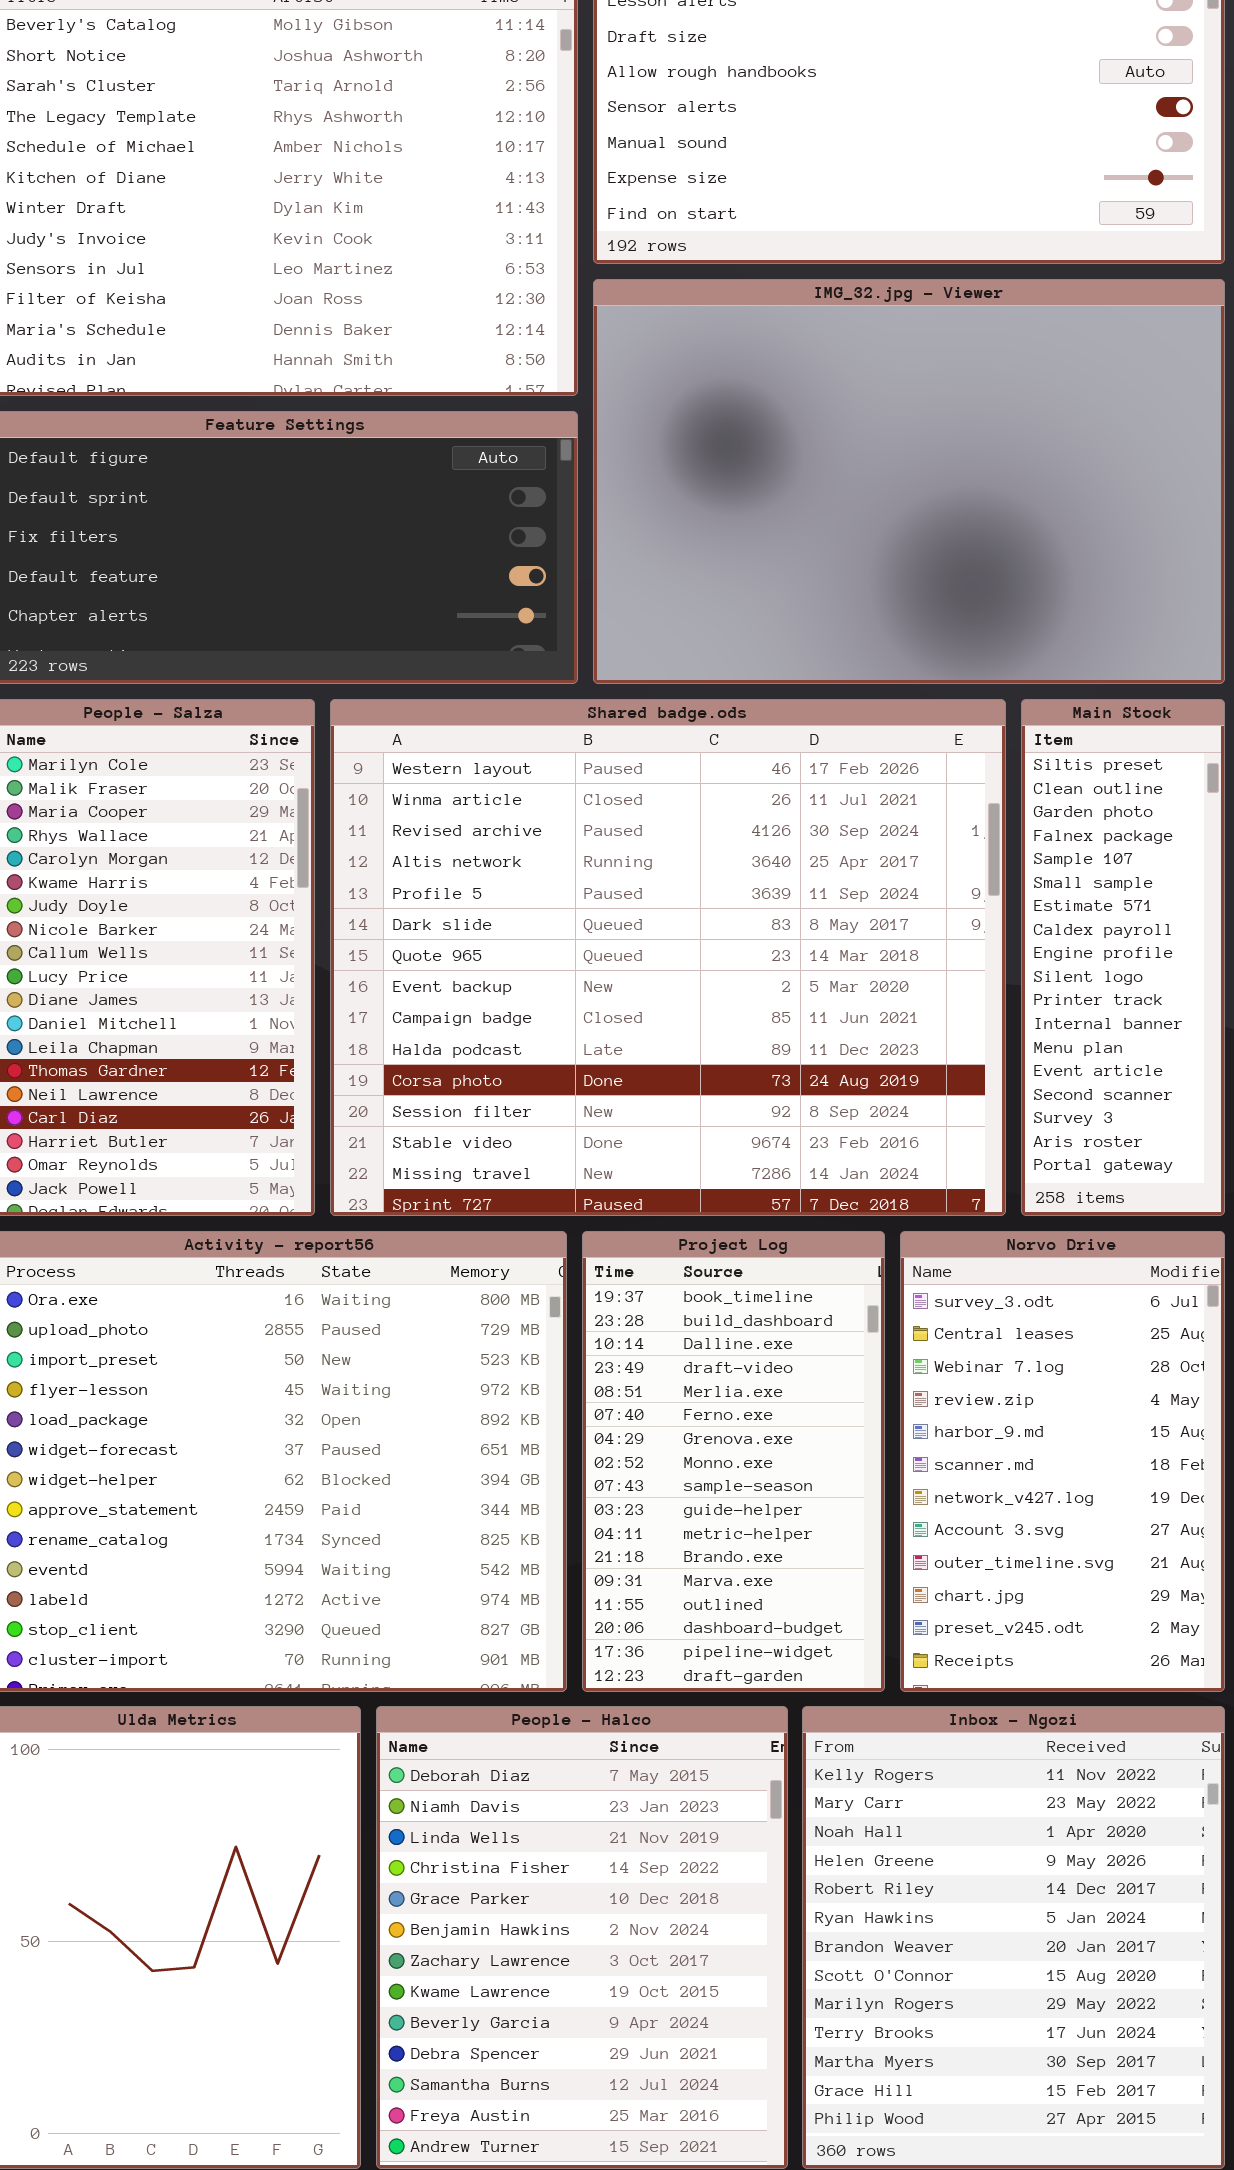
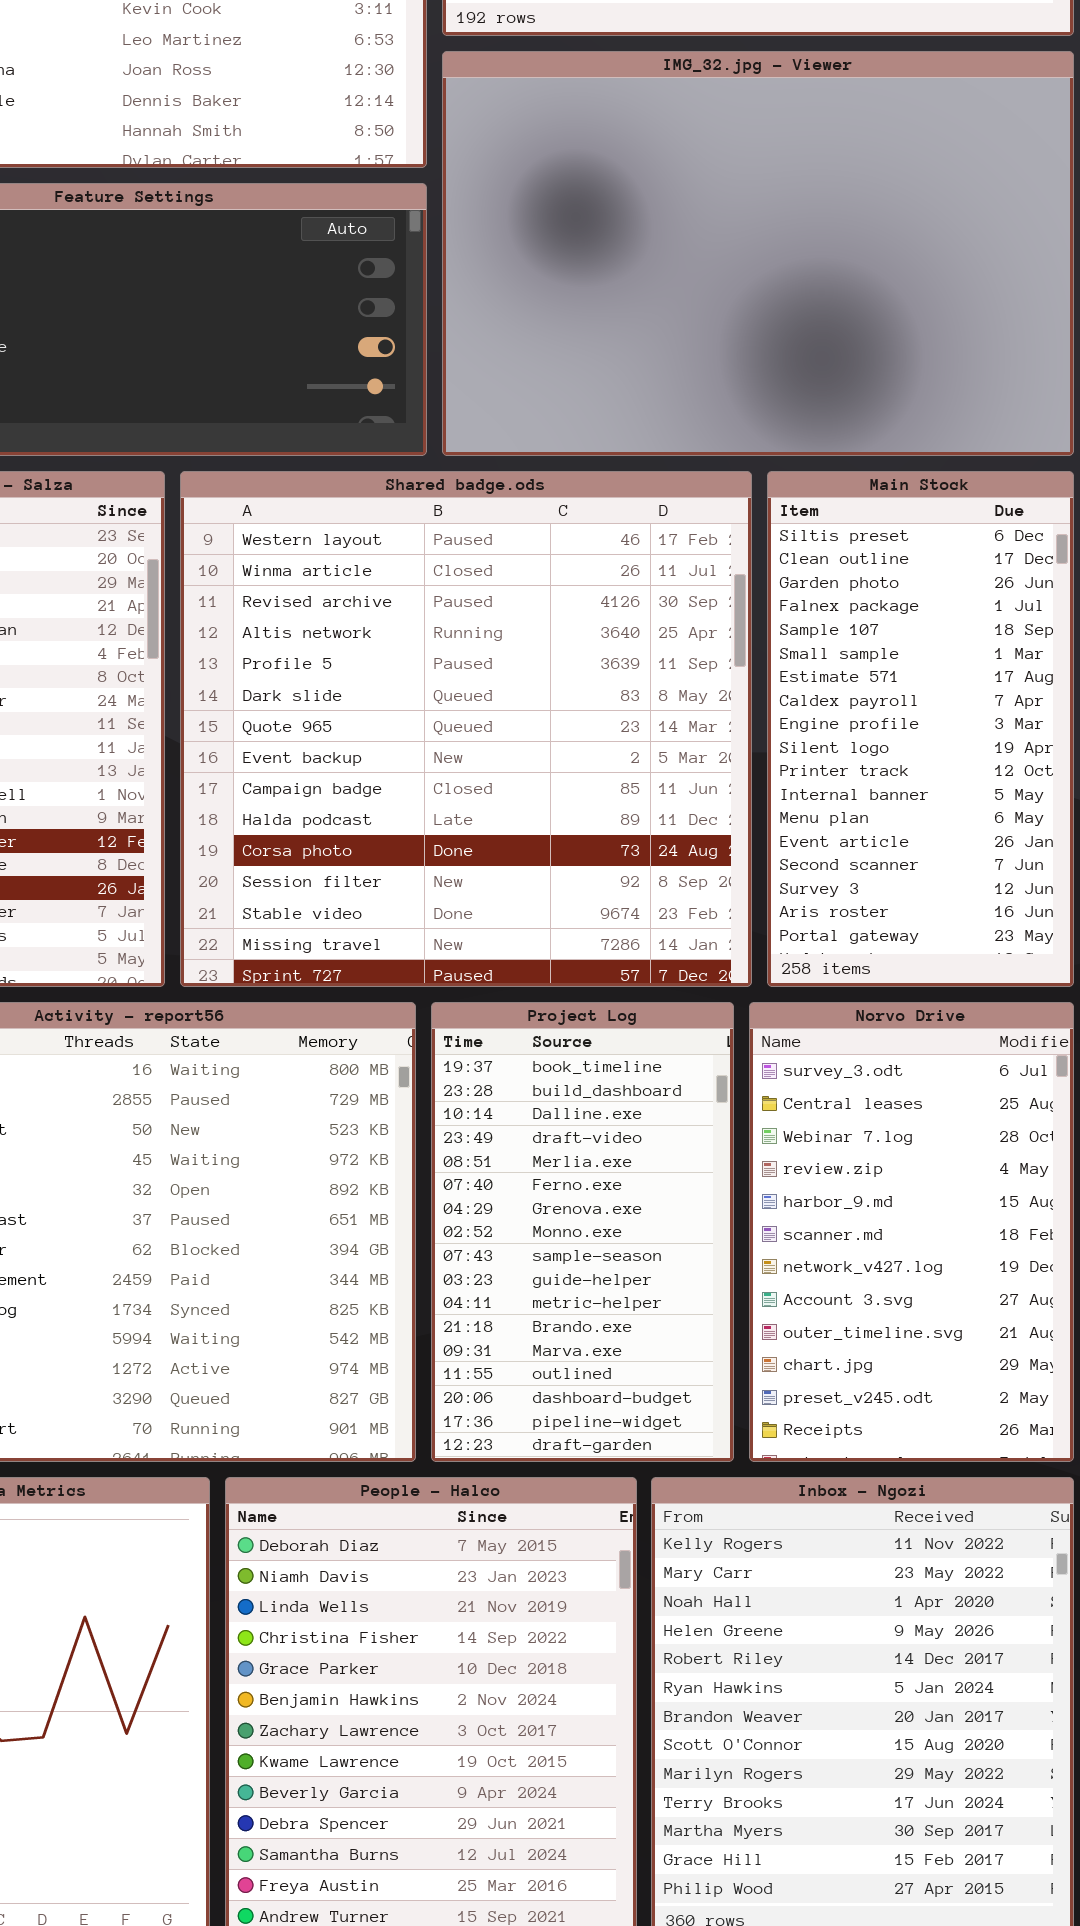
Shared badge.ods: [330,699,1006,1216] -> [180,471,752,987], resized
Main Stock: [1021,699,1225,1216] -> [767,471,1074,987], resized

